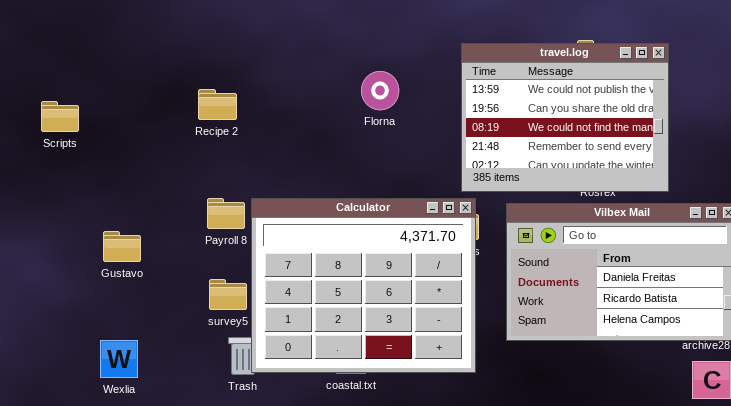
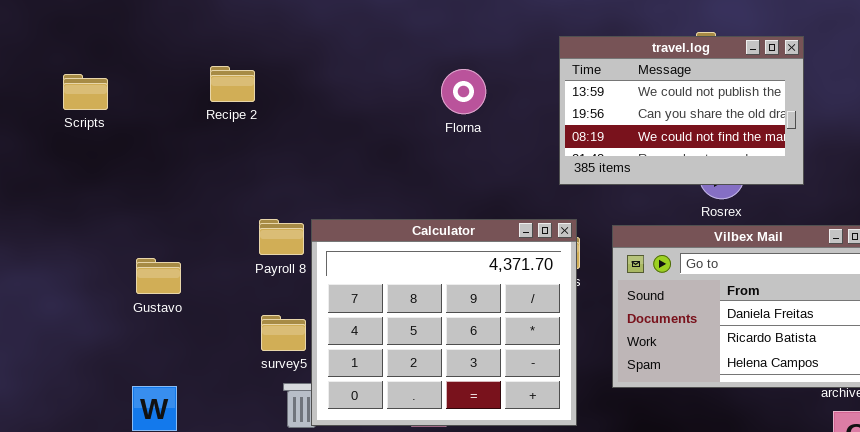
travel.log: [461,43,669,192] -> [559,36,804,185], resized
Recipe 2: [198,89,237,120] -> [210,66,255,102], moved
Scripts: [41,101,79,132] -> [63,74,108,110], moved

